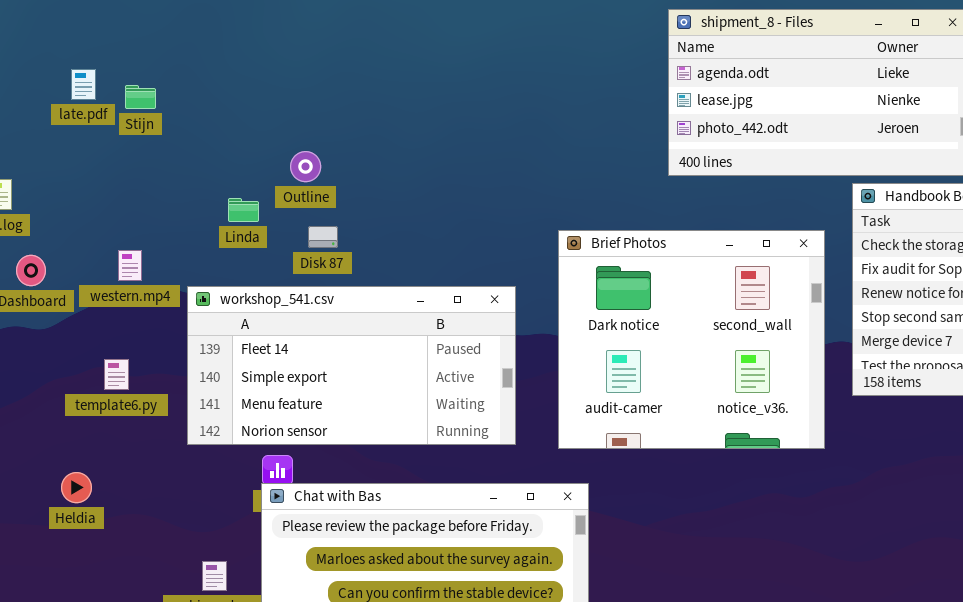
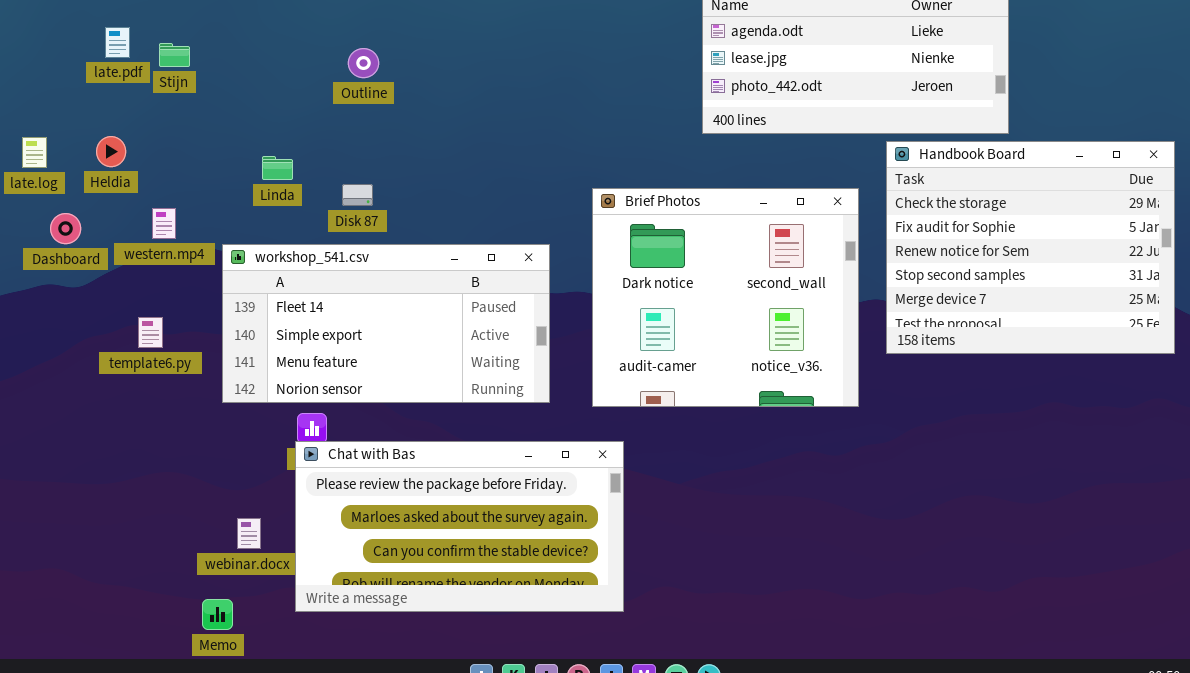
Outline: [290,151,321,182] -> [348,48,379,78], moved
Heldia: [61,472,92,503] -> [96,136,126,167], moved

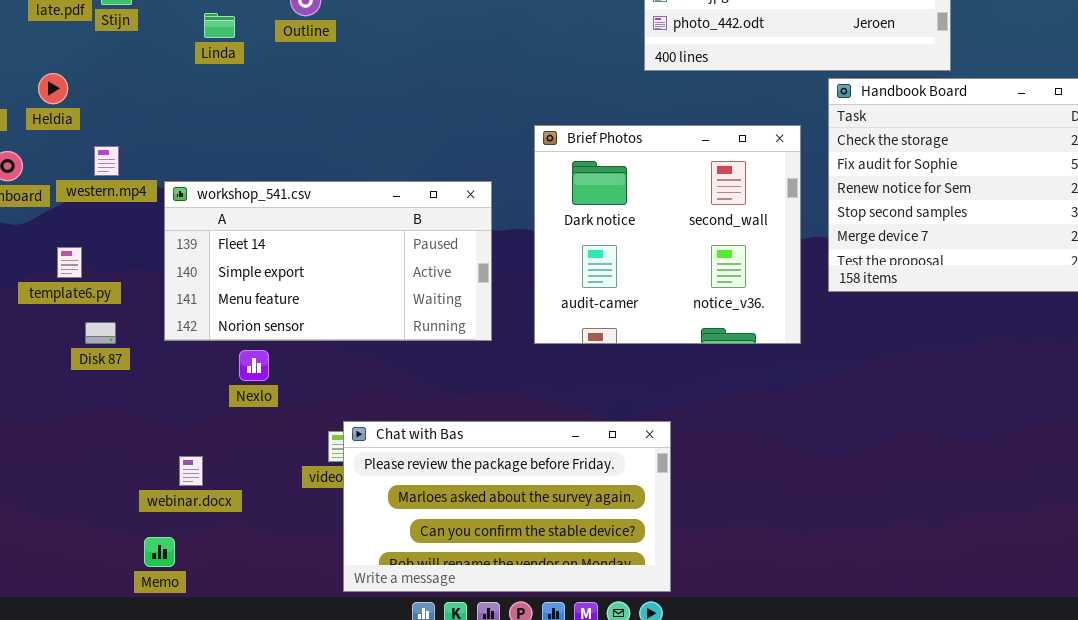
Linda: [262,156,293,180] -> [204,13,235,38], moved
Disk 87: [342,184,373,206] -> [85,322,116,344], moved
template6.py: [138,317,163,348] -> [57,247,82,278], moved
Chat with Bas: [295,441,624,612] -> [343,421,671,592], moved

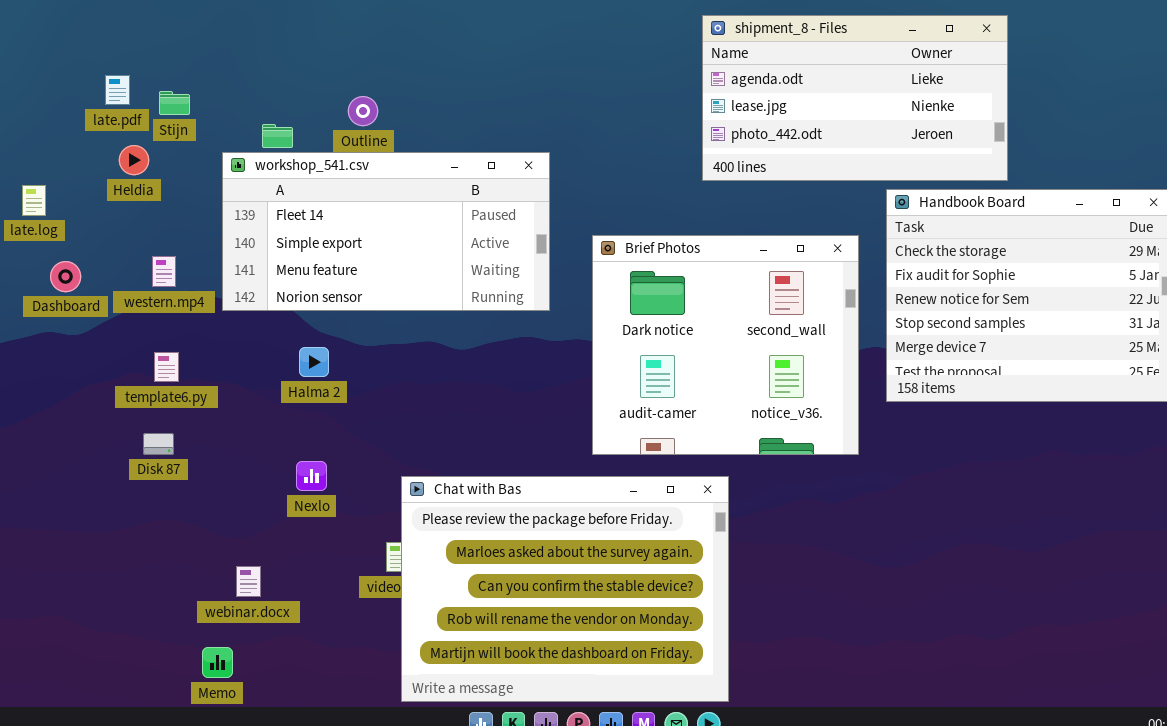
Heldia: [38,73,68,104] -> [119,145,149,175], moved
workshop_541.csv: [164,181,492,341] -> [222,152,550,311], moved
template6.py: [57,247,82,278] -> [154,352,179,382], moved
Chat with Bas: [343,421,671,592] -> [401,476,729,702], resized

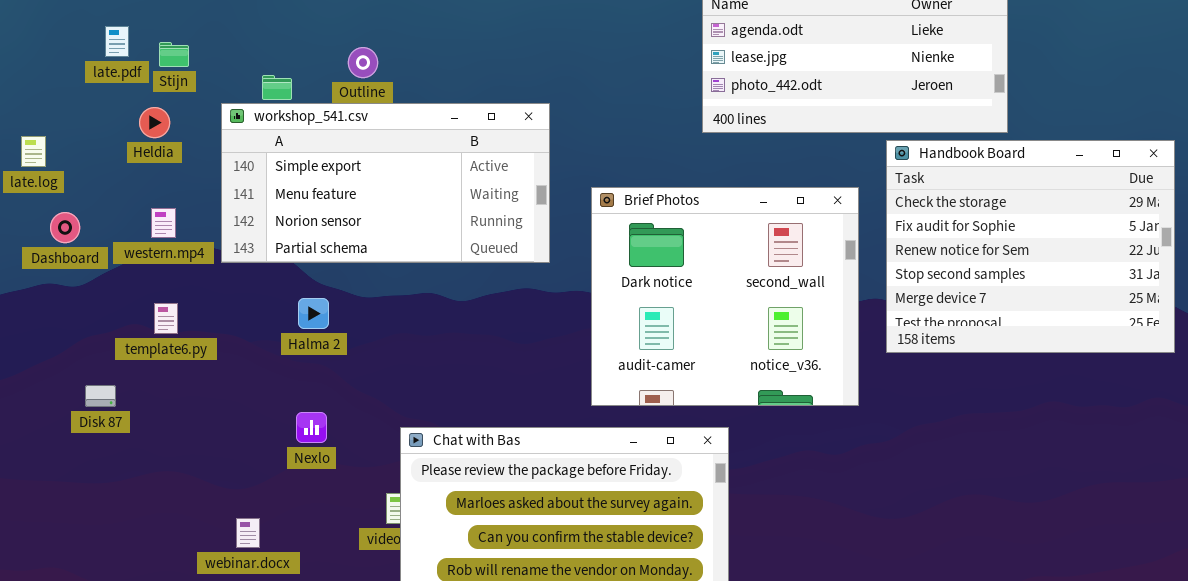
Heldia: [119,145,149,175] -> [139,107,170,138], moved
workshop_541.csv: [222,152,550,311] -> [221,103,550,263], scrolled down 1 row
Disk 87: [143,433,174,455] -> [85,385,116,407], moved

